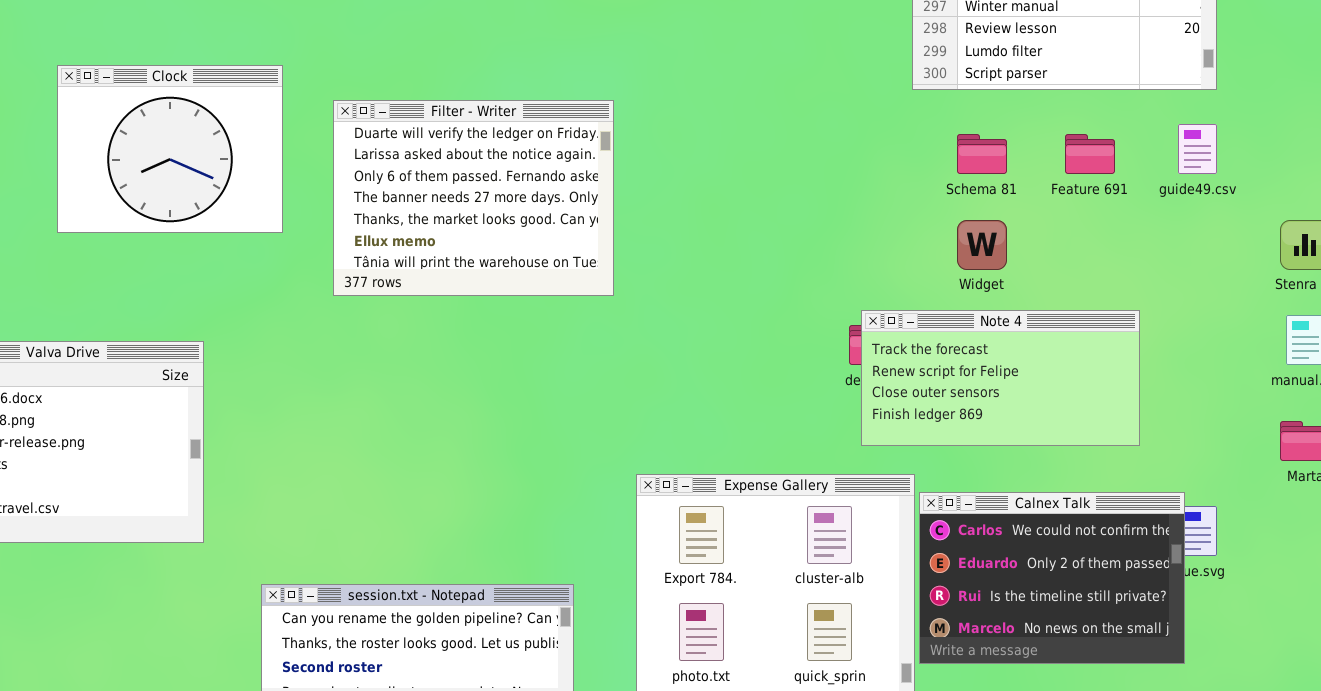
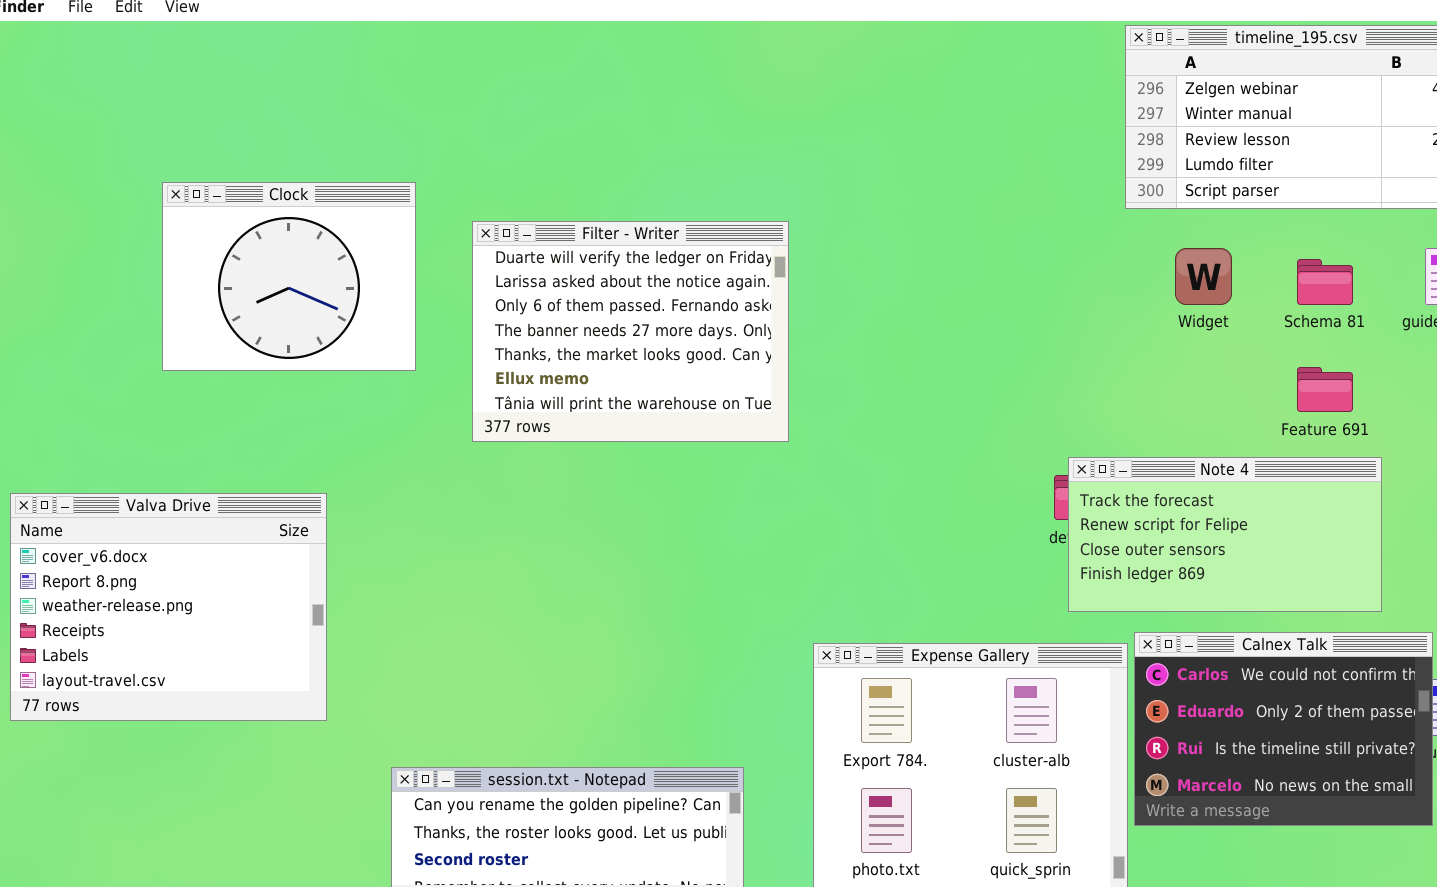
Schema 81: [957,134,1007,174] -> [1297,259,1353,305], moved
Feature 691: [1065,134,1115,174] -> [1297,367,1353,412], moved
Widget: [957,220,1007,270] -> [1175,248,1232,305], moved
Calnex Talk: [919,492,1185,664] -> [1134,632,1433,826], moved

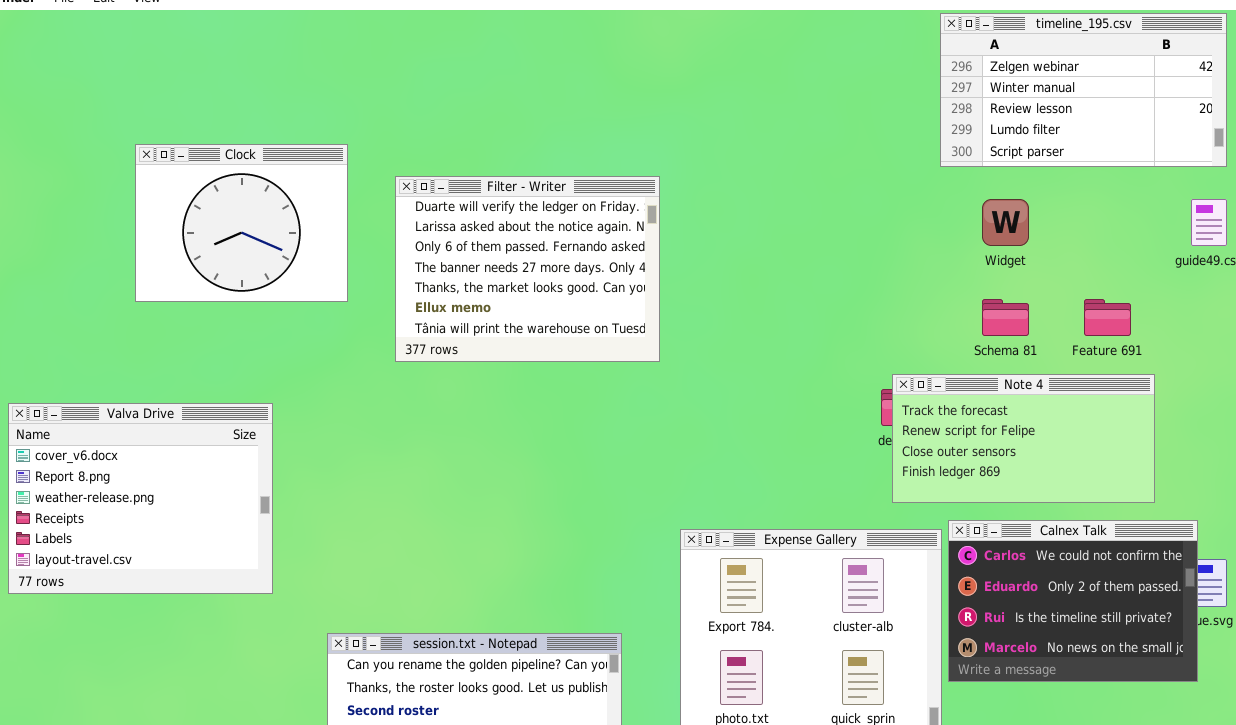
Schema 81: [1297,259,1353,305] -> [982,299,1029,336], moved

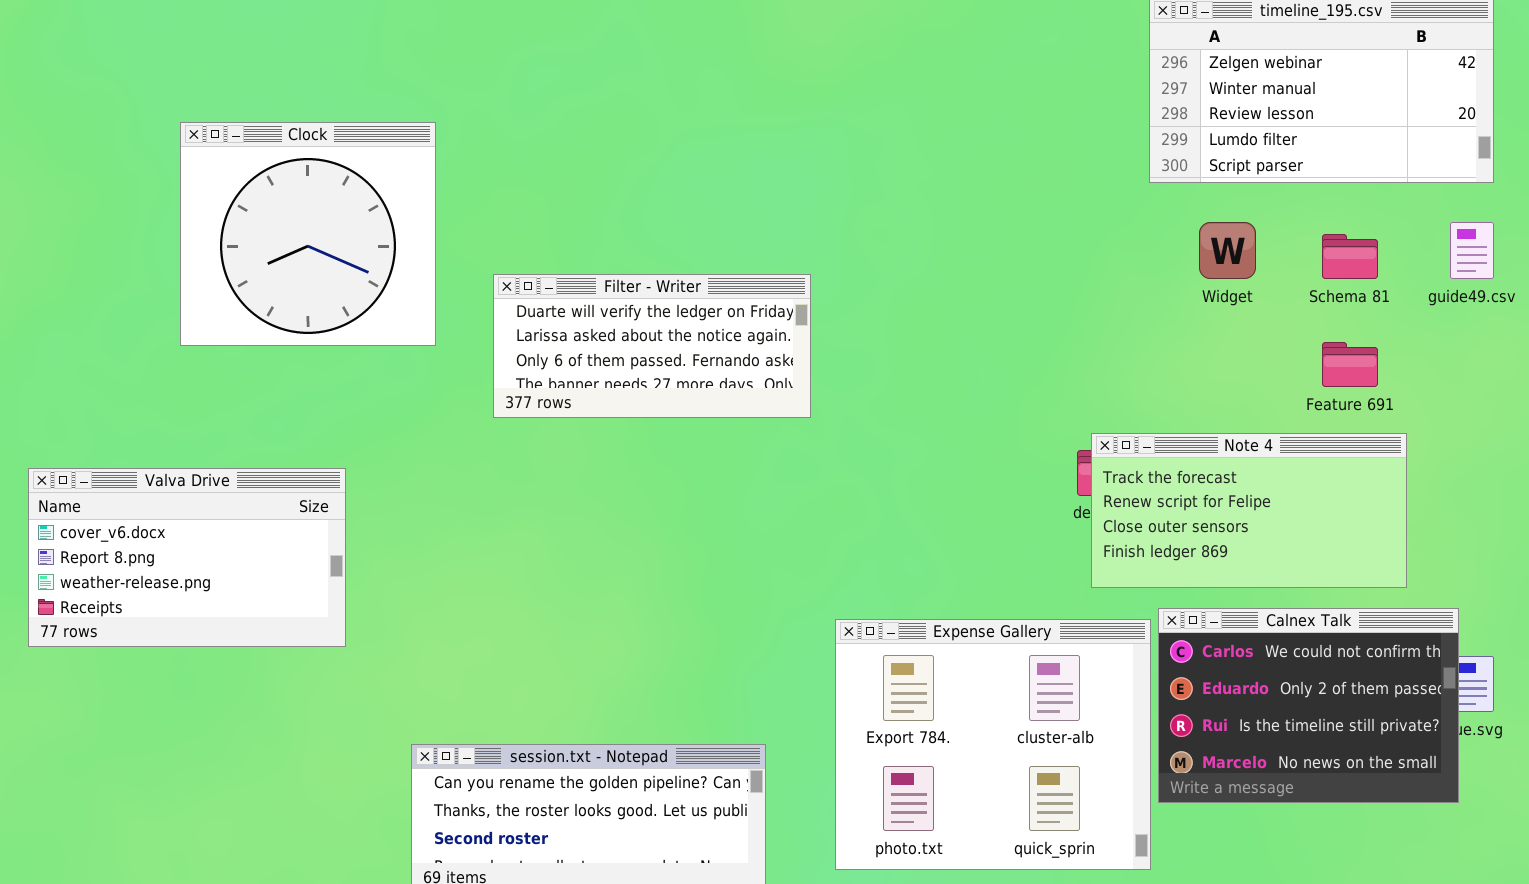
Clock: [135,144,348,302] -> [180,122,436,346], resized
Filter - Writer: [395,176,660,362] -> [493,274,811,418], resized
Schema 81: [982,299,1029,336] -> [1322,234,1378,279], moved
Valva Drive: [8,403,273,594] -> [28,468,346,647], resized

